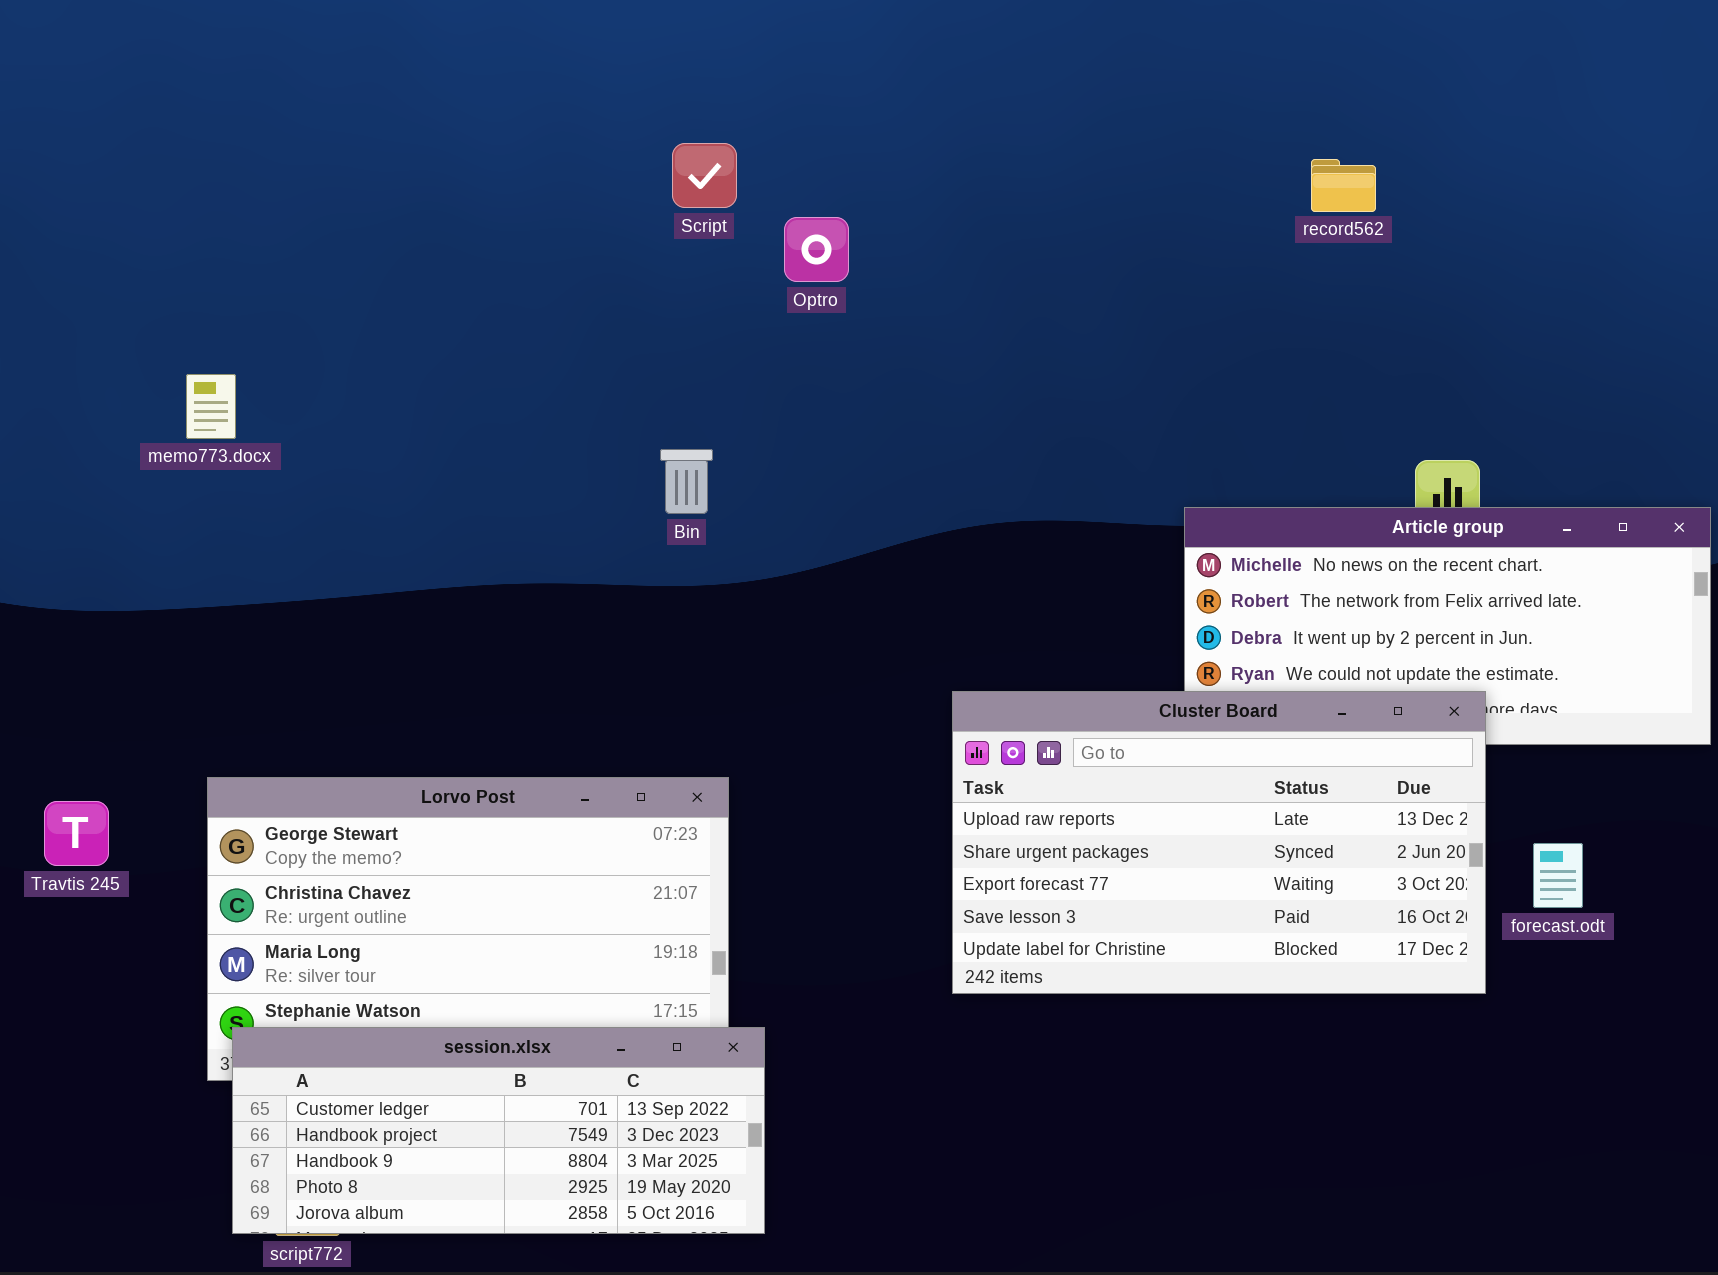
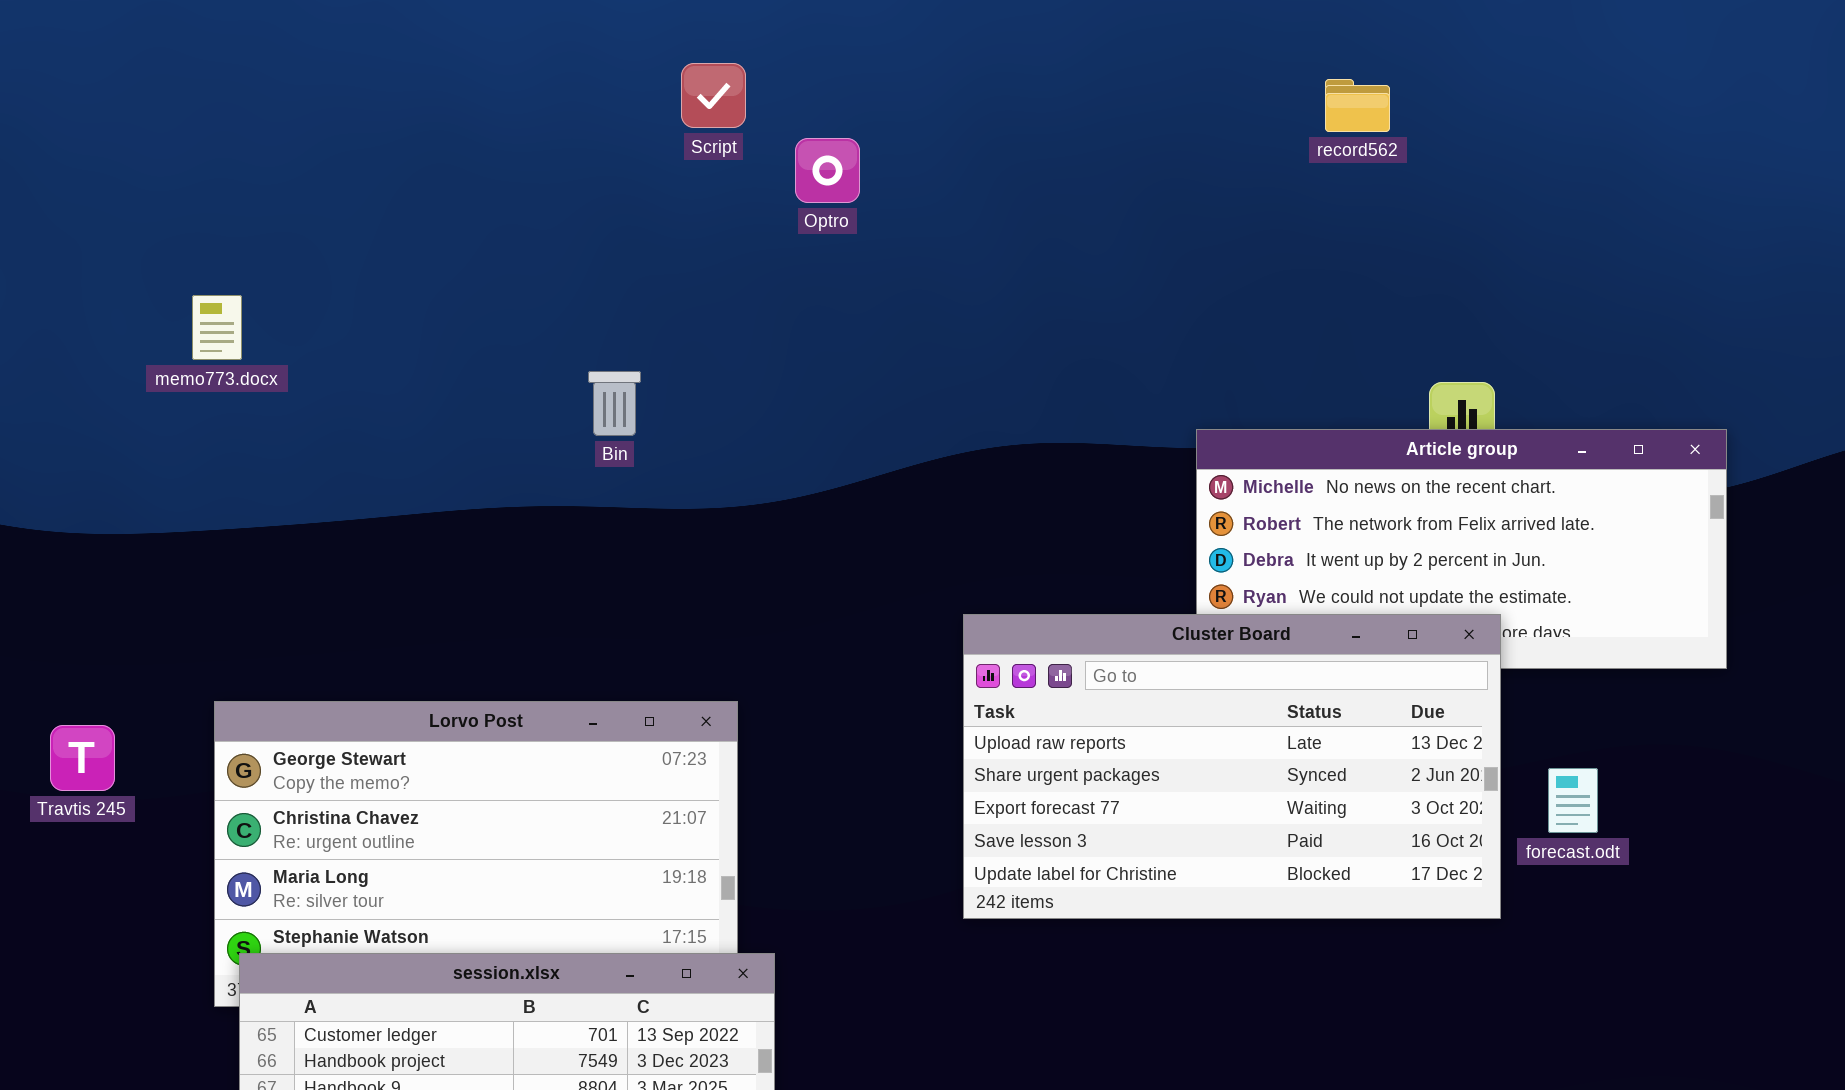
Bin: [660,449,713,514] -> [588,371,641,436], moved

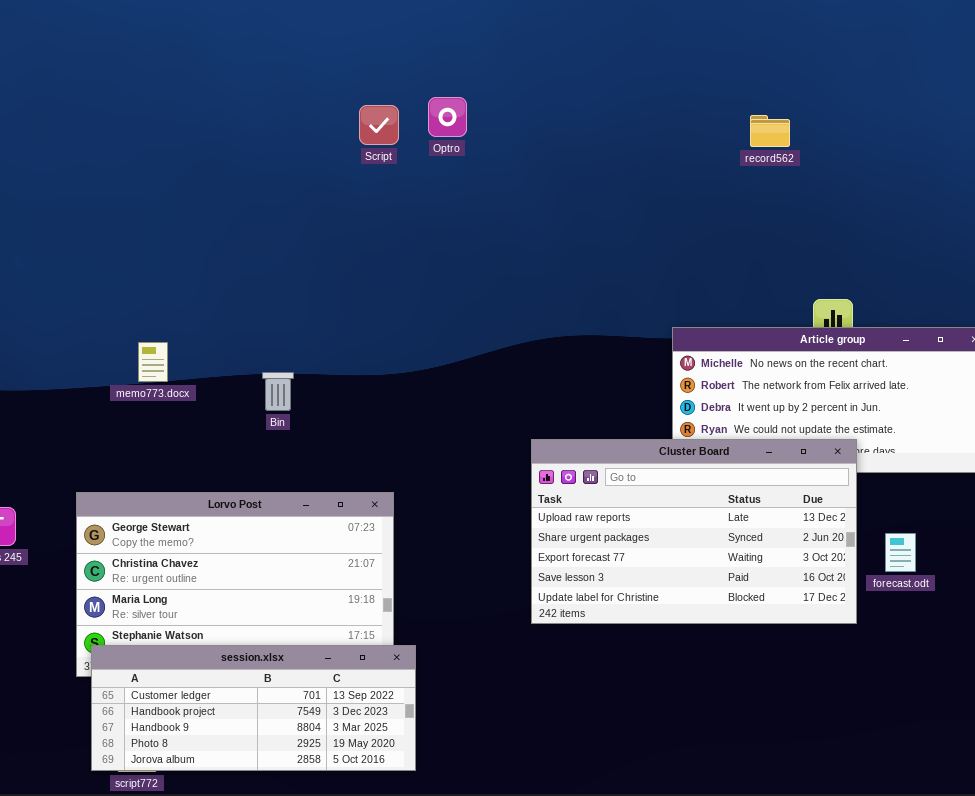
Optro: [795,138,860,203] -> [428,97,467,137], moved
memo773.docx: [192,295,242,360] -> [138,342,168,382], moved
Bin: [588,371,641,436] -> [262,372,294,411], moved

